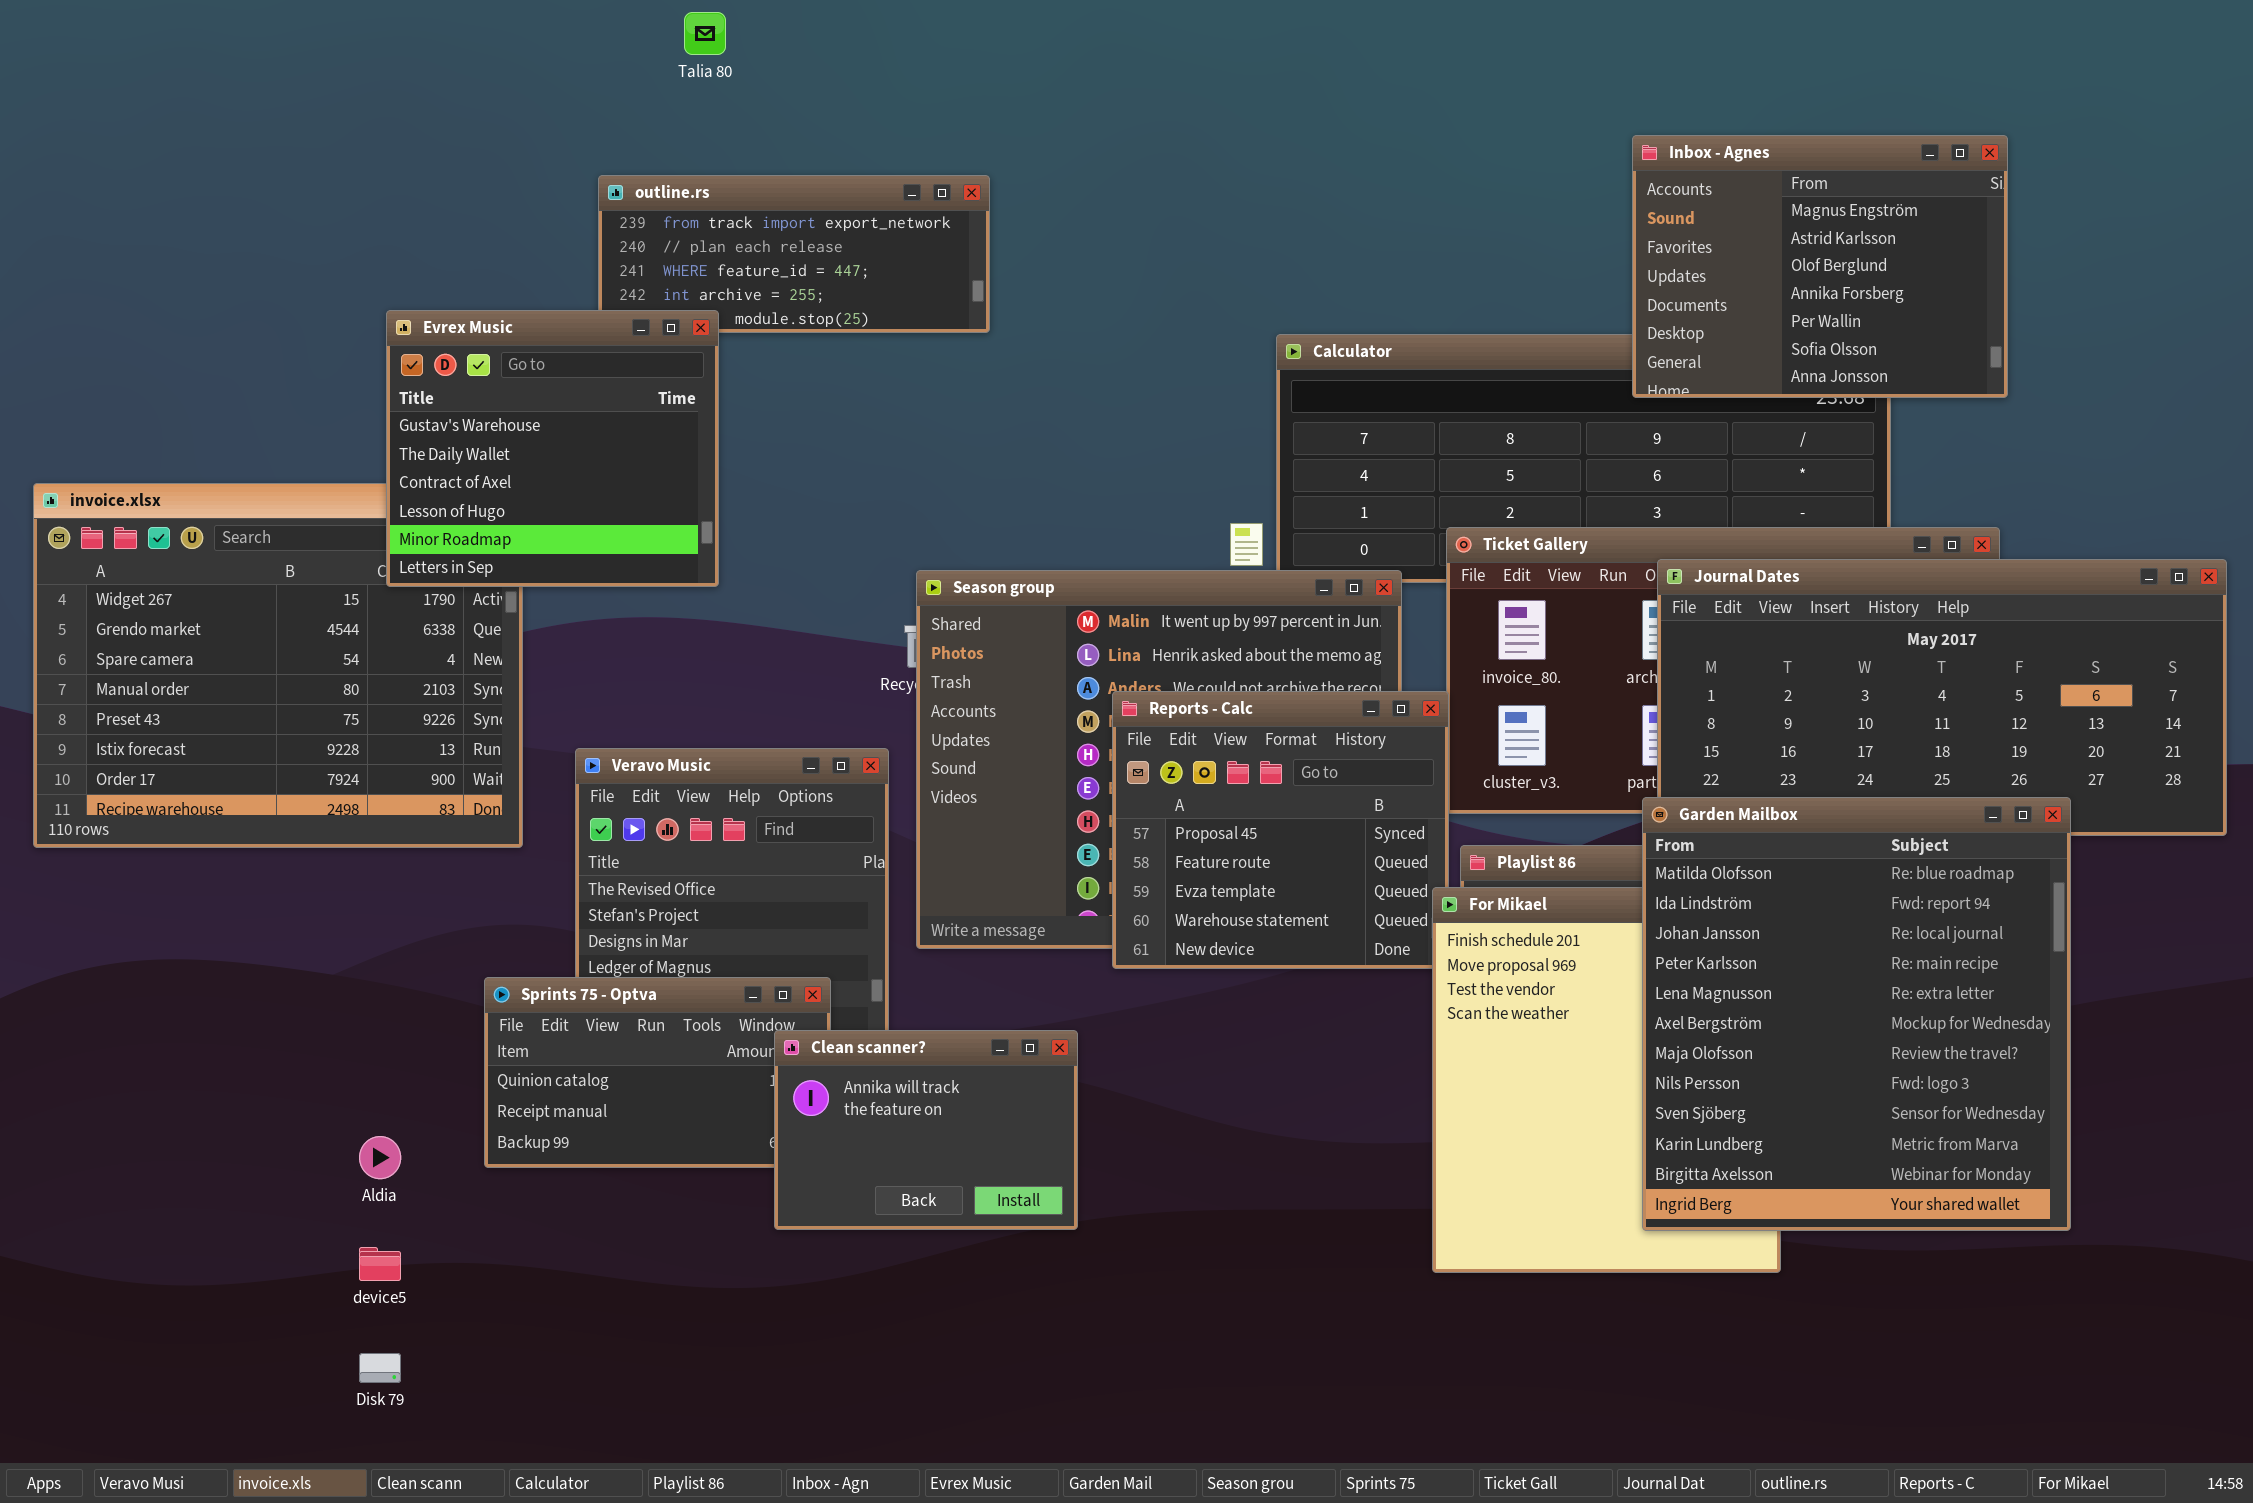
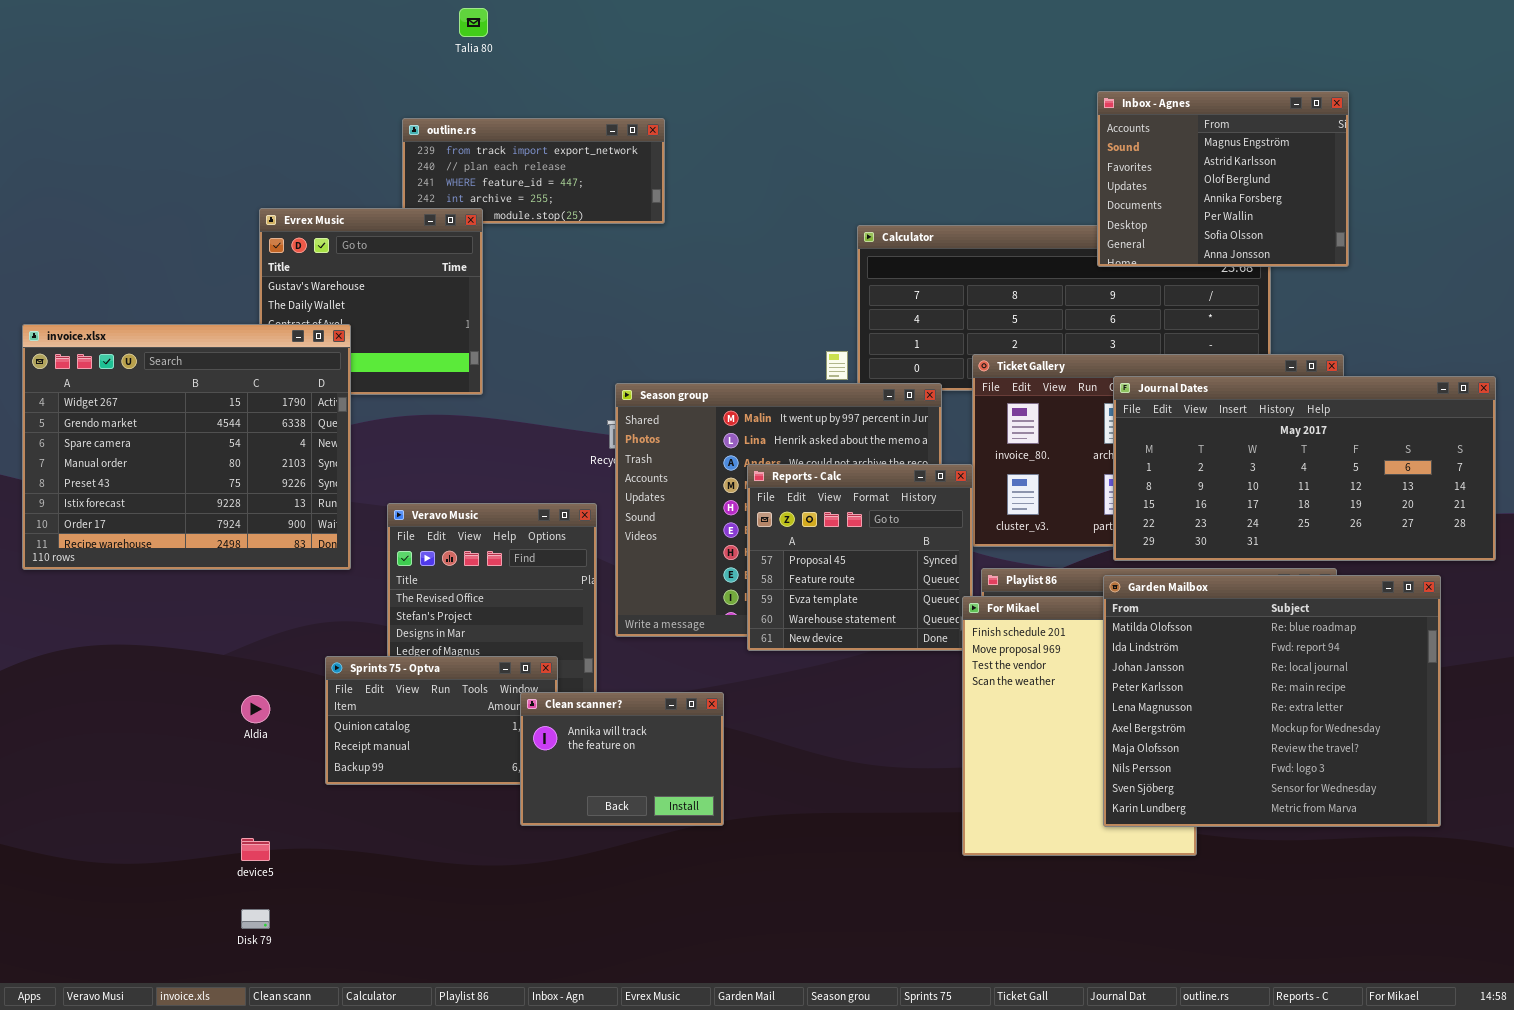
invoice.xlsx: [33,483,523,848] -> [22,324,351,570], raised
Garden Mailbox: [1642,797,2071,1231] -> [1103,575,1441,827], resized
Aldia: [359,1136,401,1179] -> [241,695,270,723], moved

